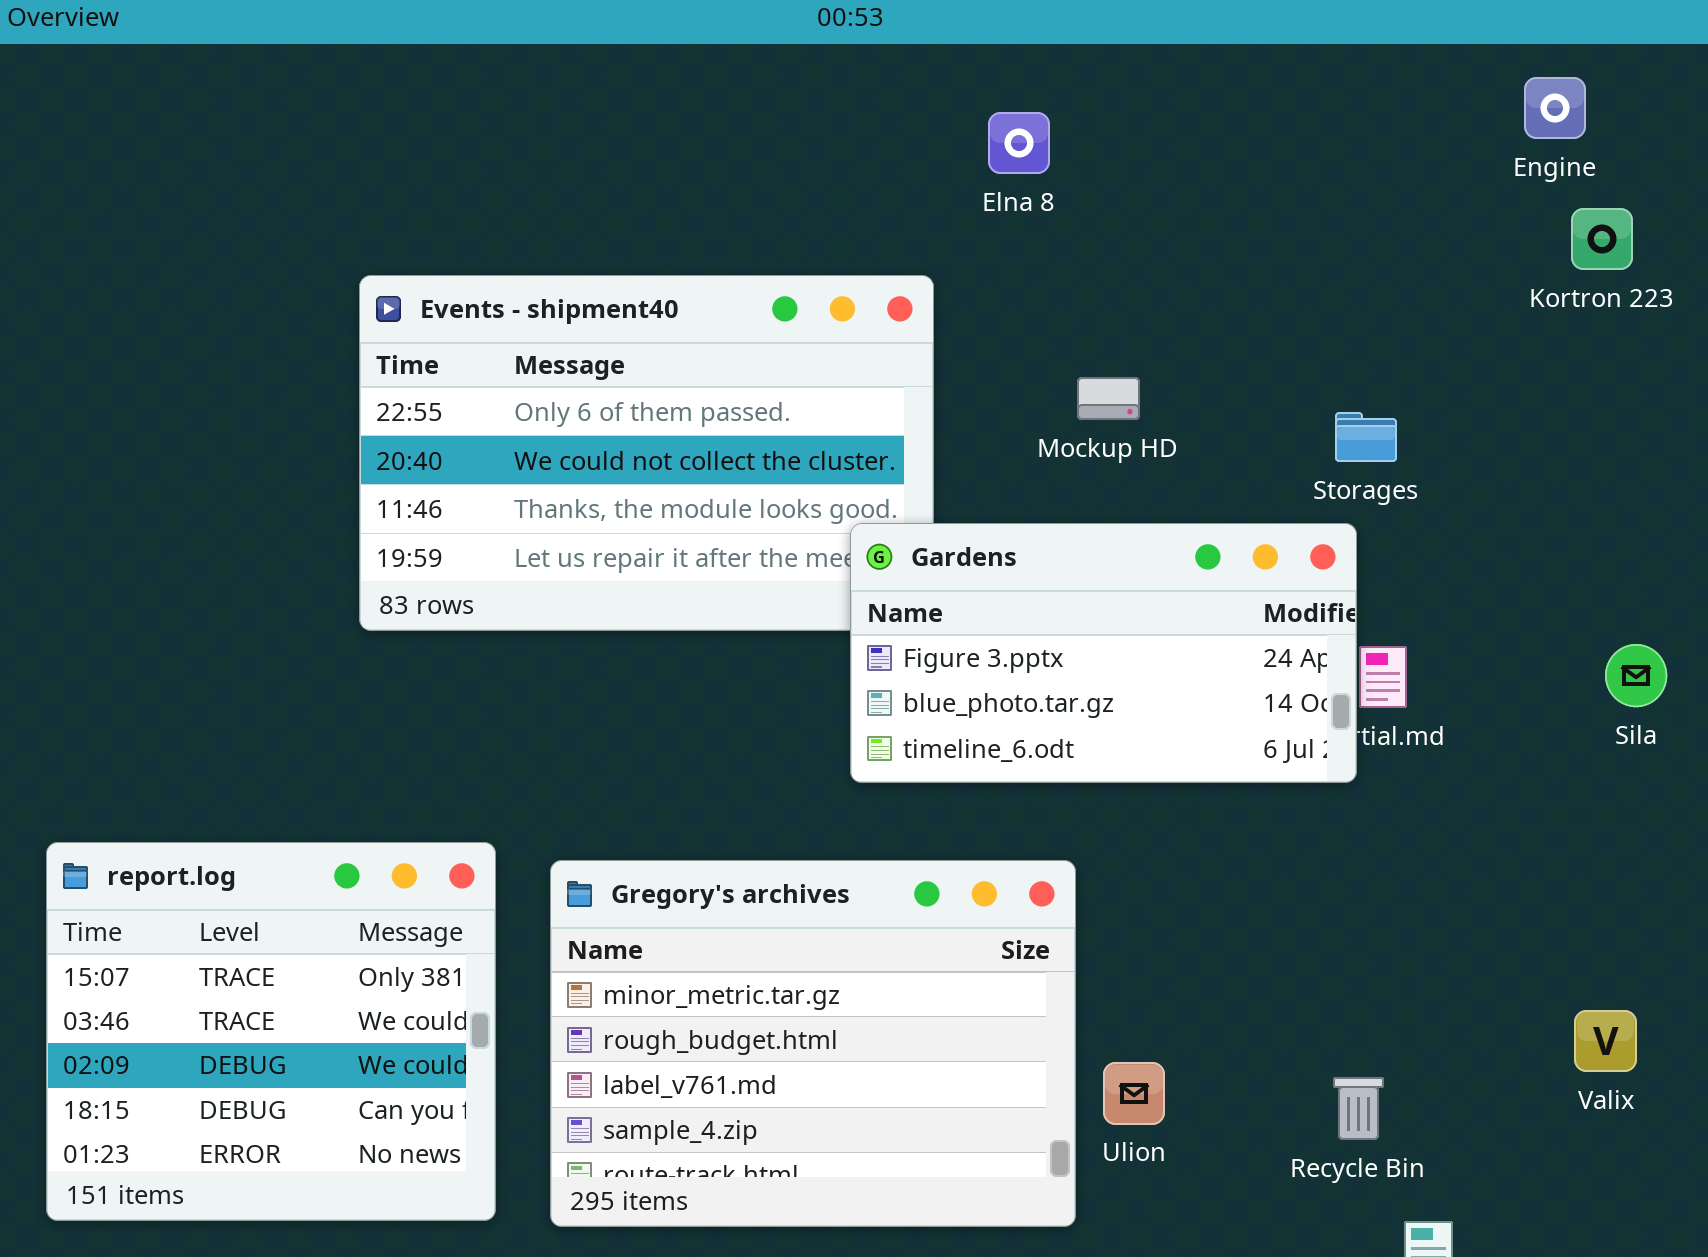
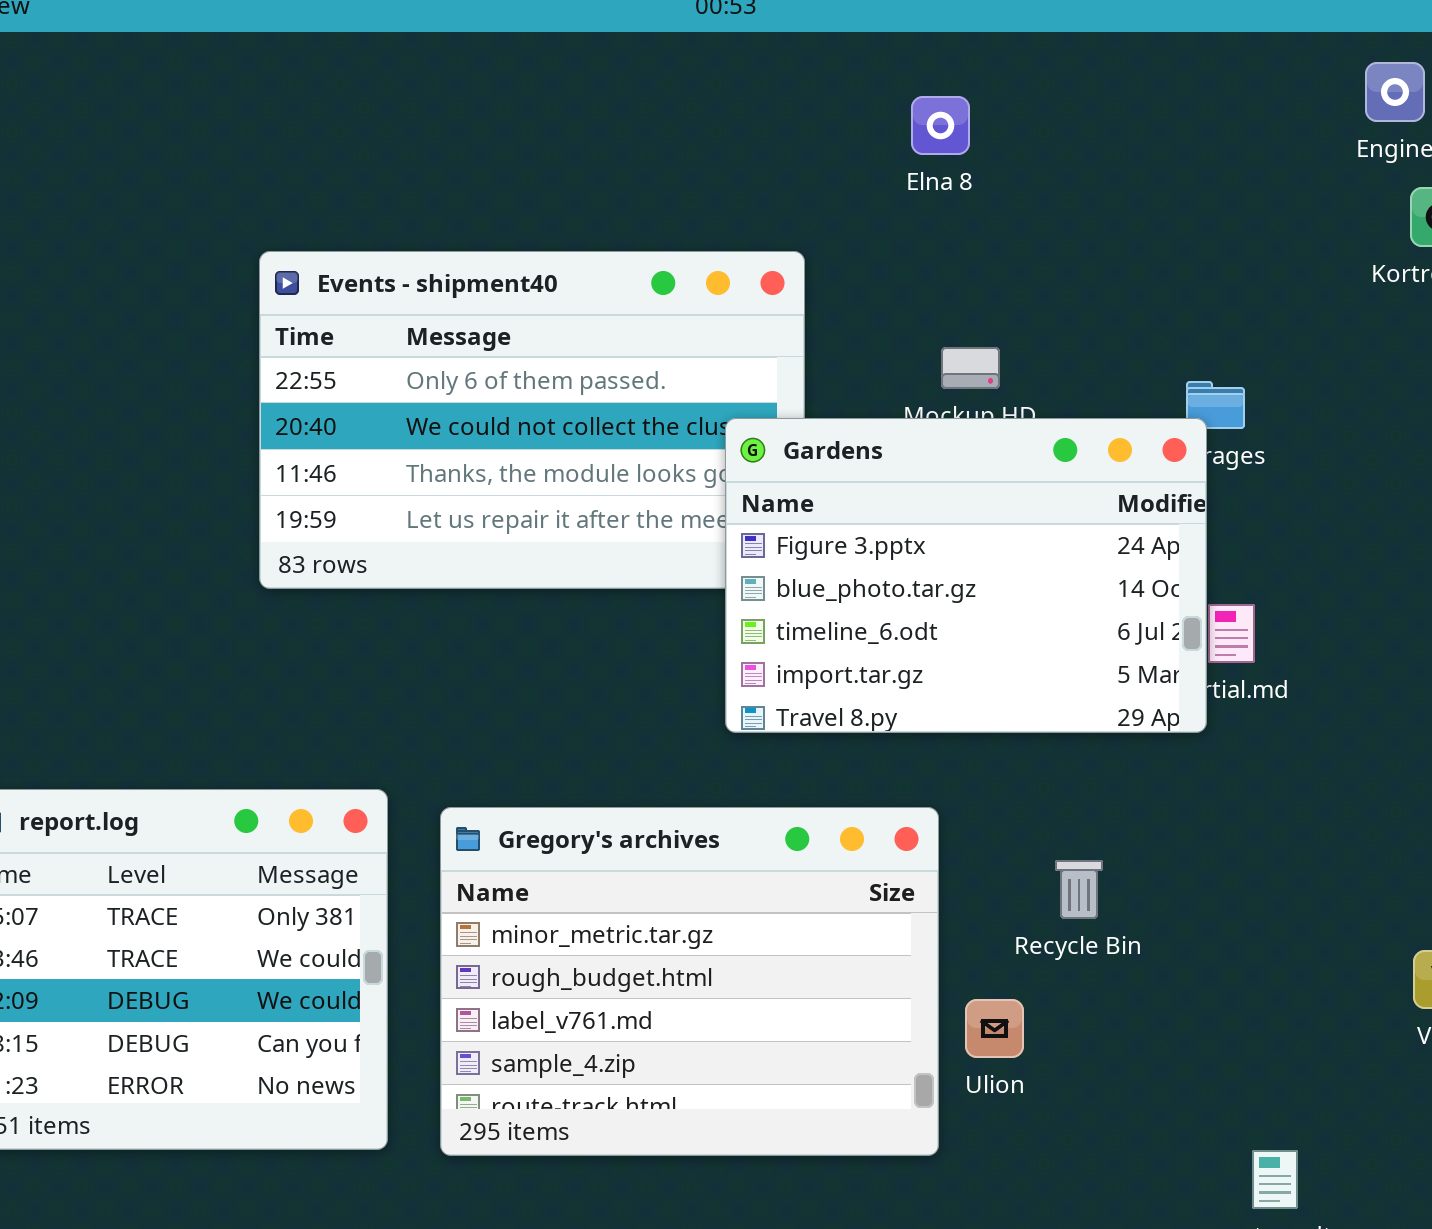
Elna 8: [988,112,1050,174] -> [911,96,970,155], moved
Gardens: [850,523,1357,783] -> [725,418,1207,733], resized
Recycle Bin: [1333,1077,1384,1140] -> [1055,860,1103,919], moved

